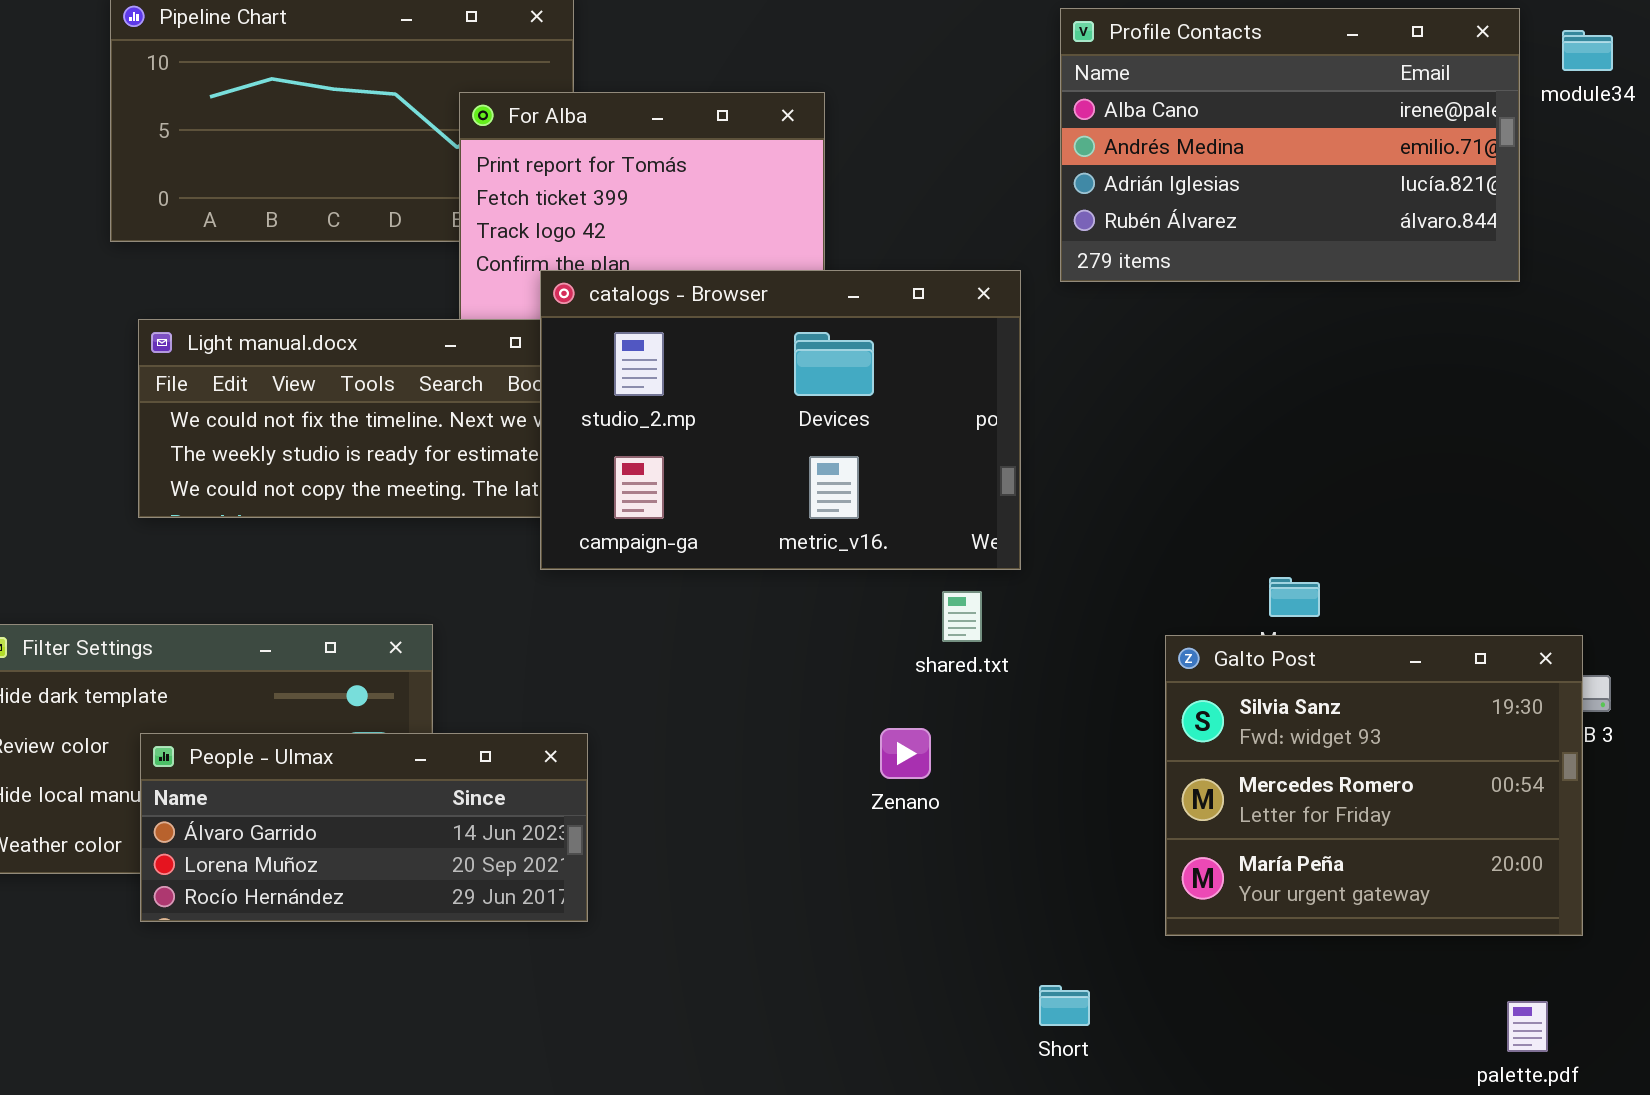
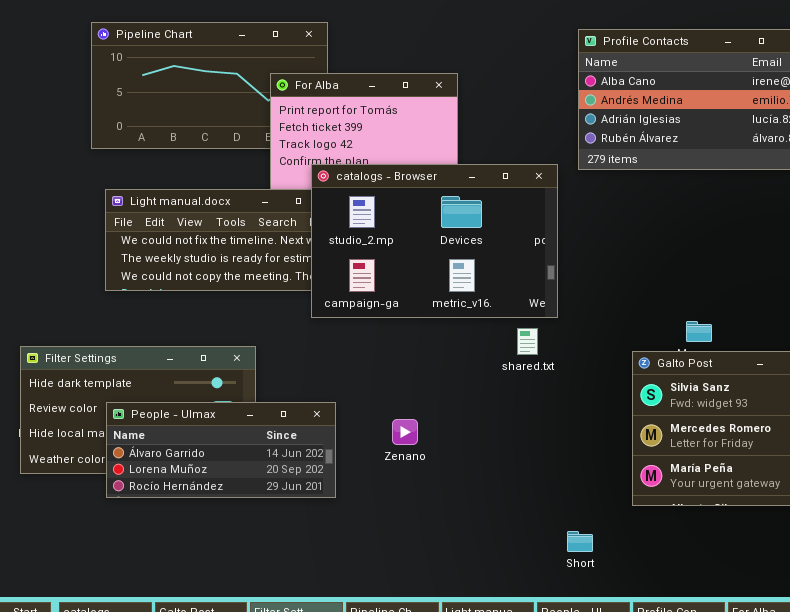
Zenano: [880,728,931,779] -> [392,419,418,445], moved

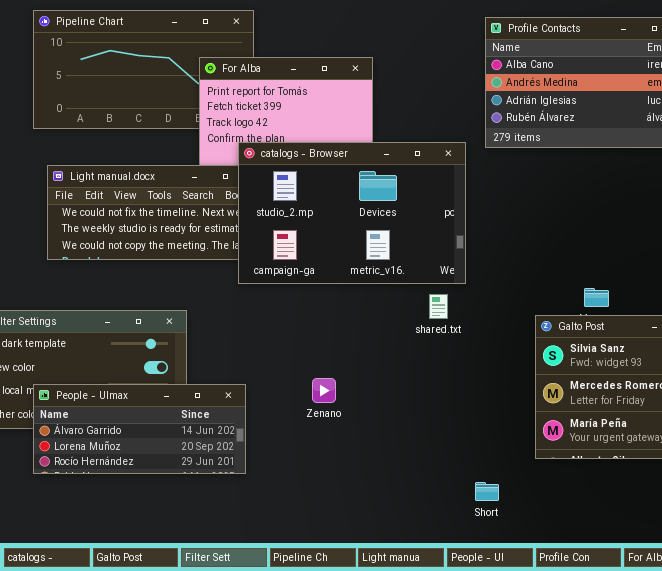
People - Ulmax: [106,402,336,498] -> [33,384,246,474], moved

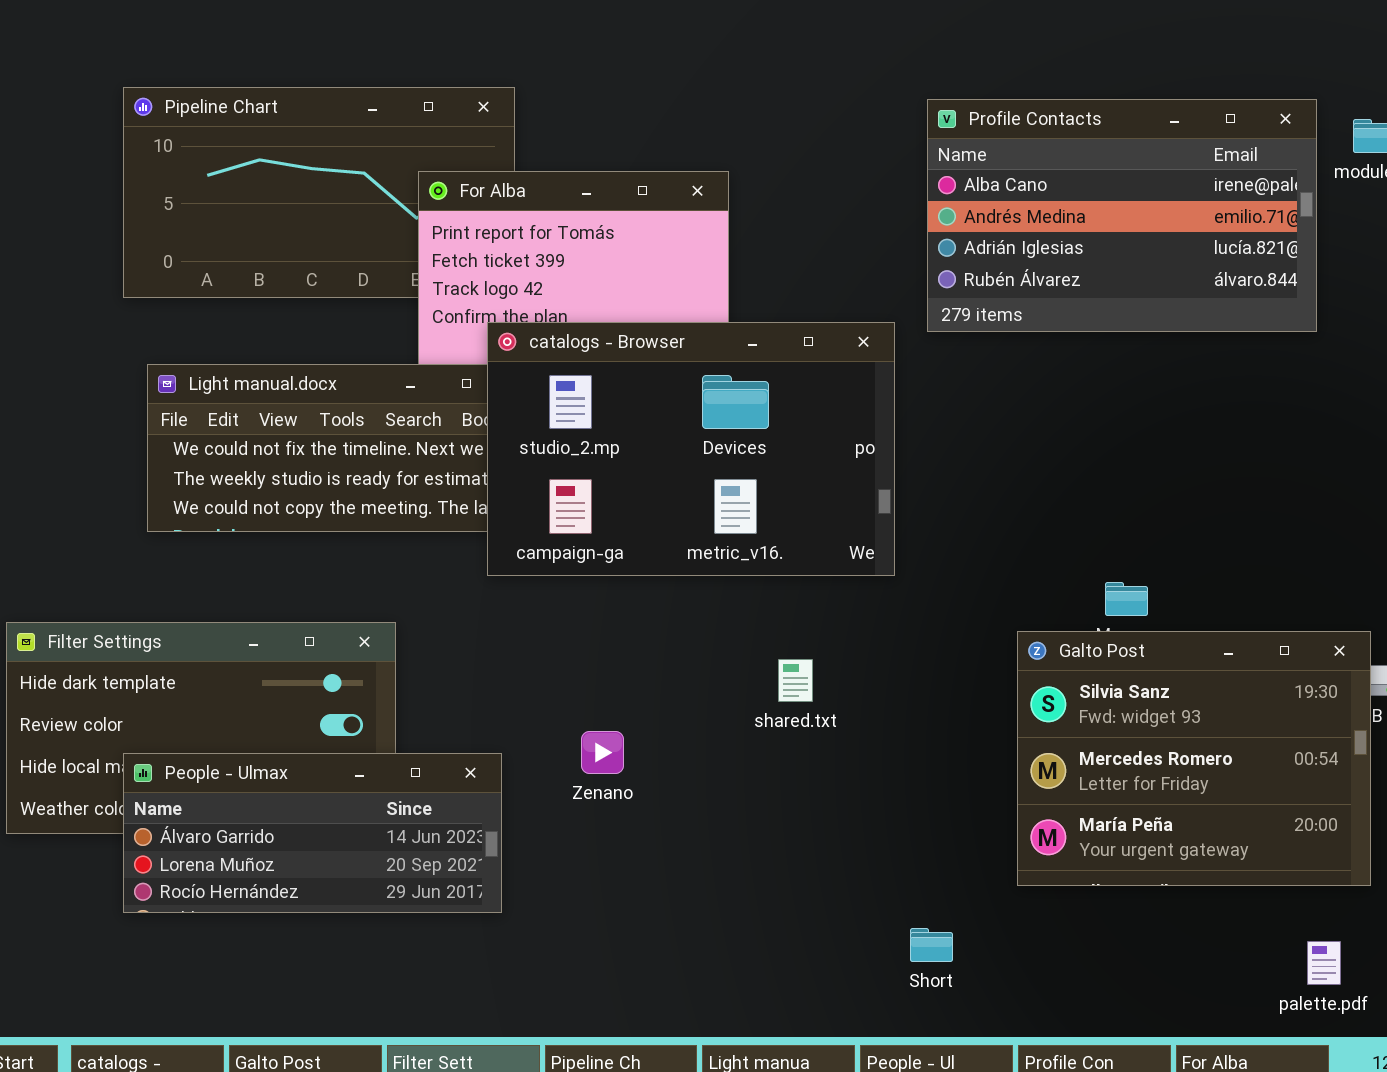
shared.txt: [429,294,448,319] -> [778,659,813,702], moved
Zenano: [312,378,336,403] -> [581,731,624,774], moved

